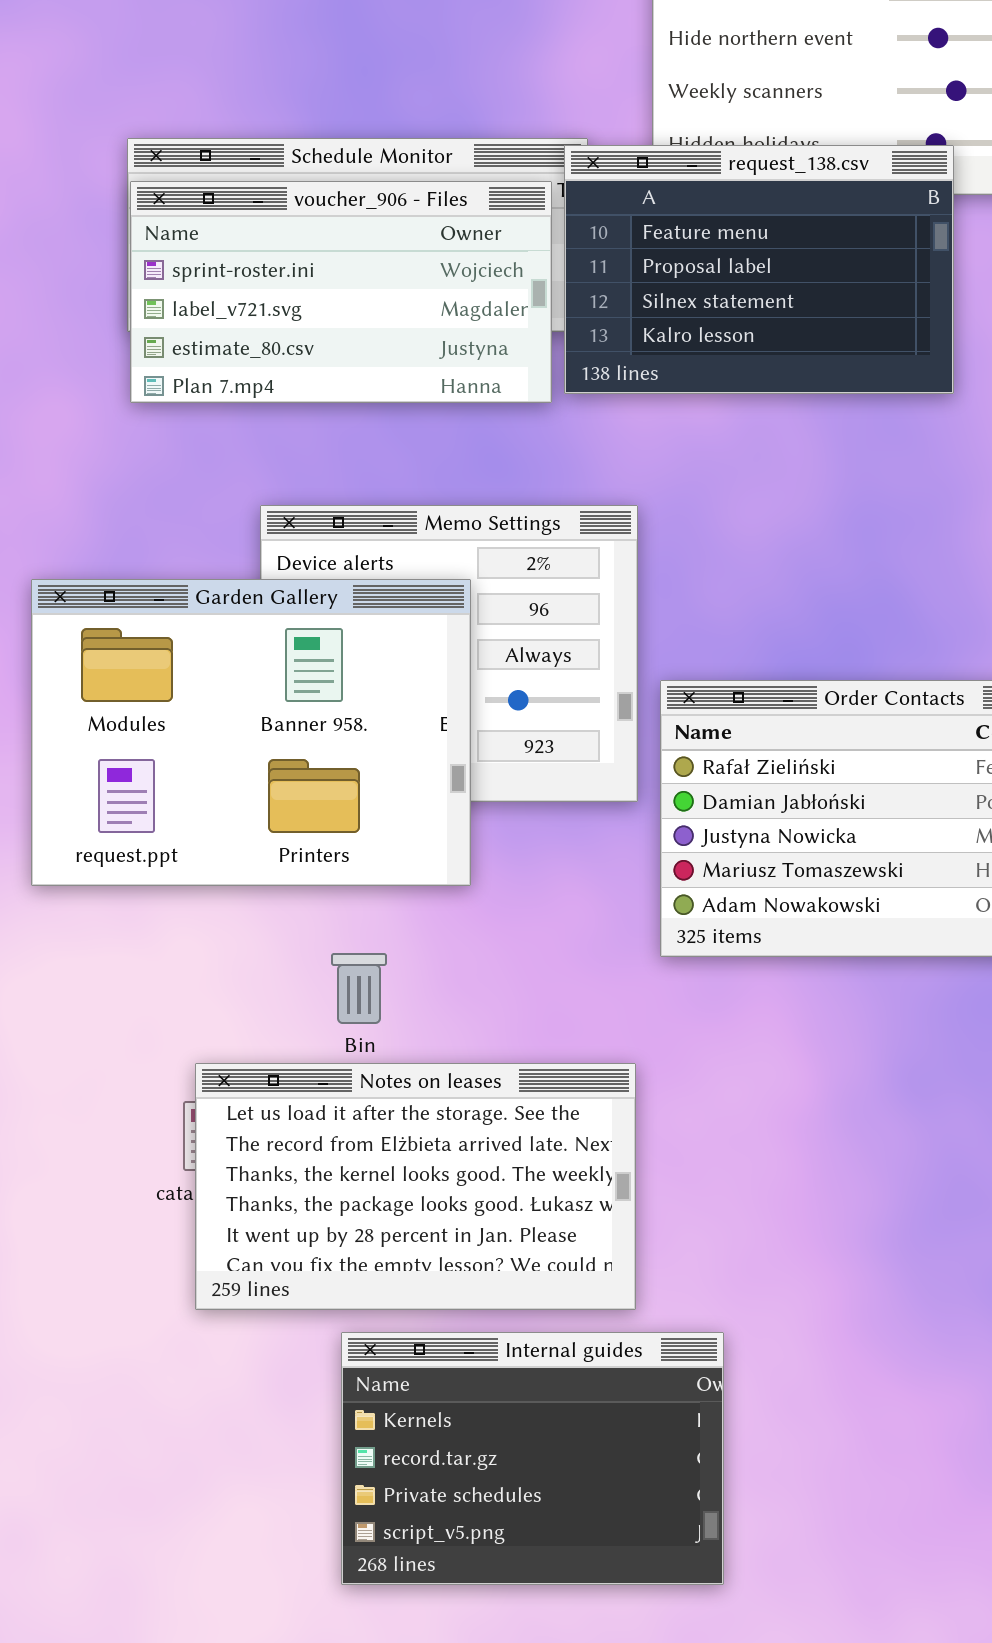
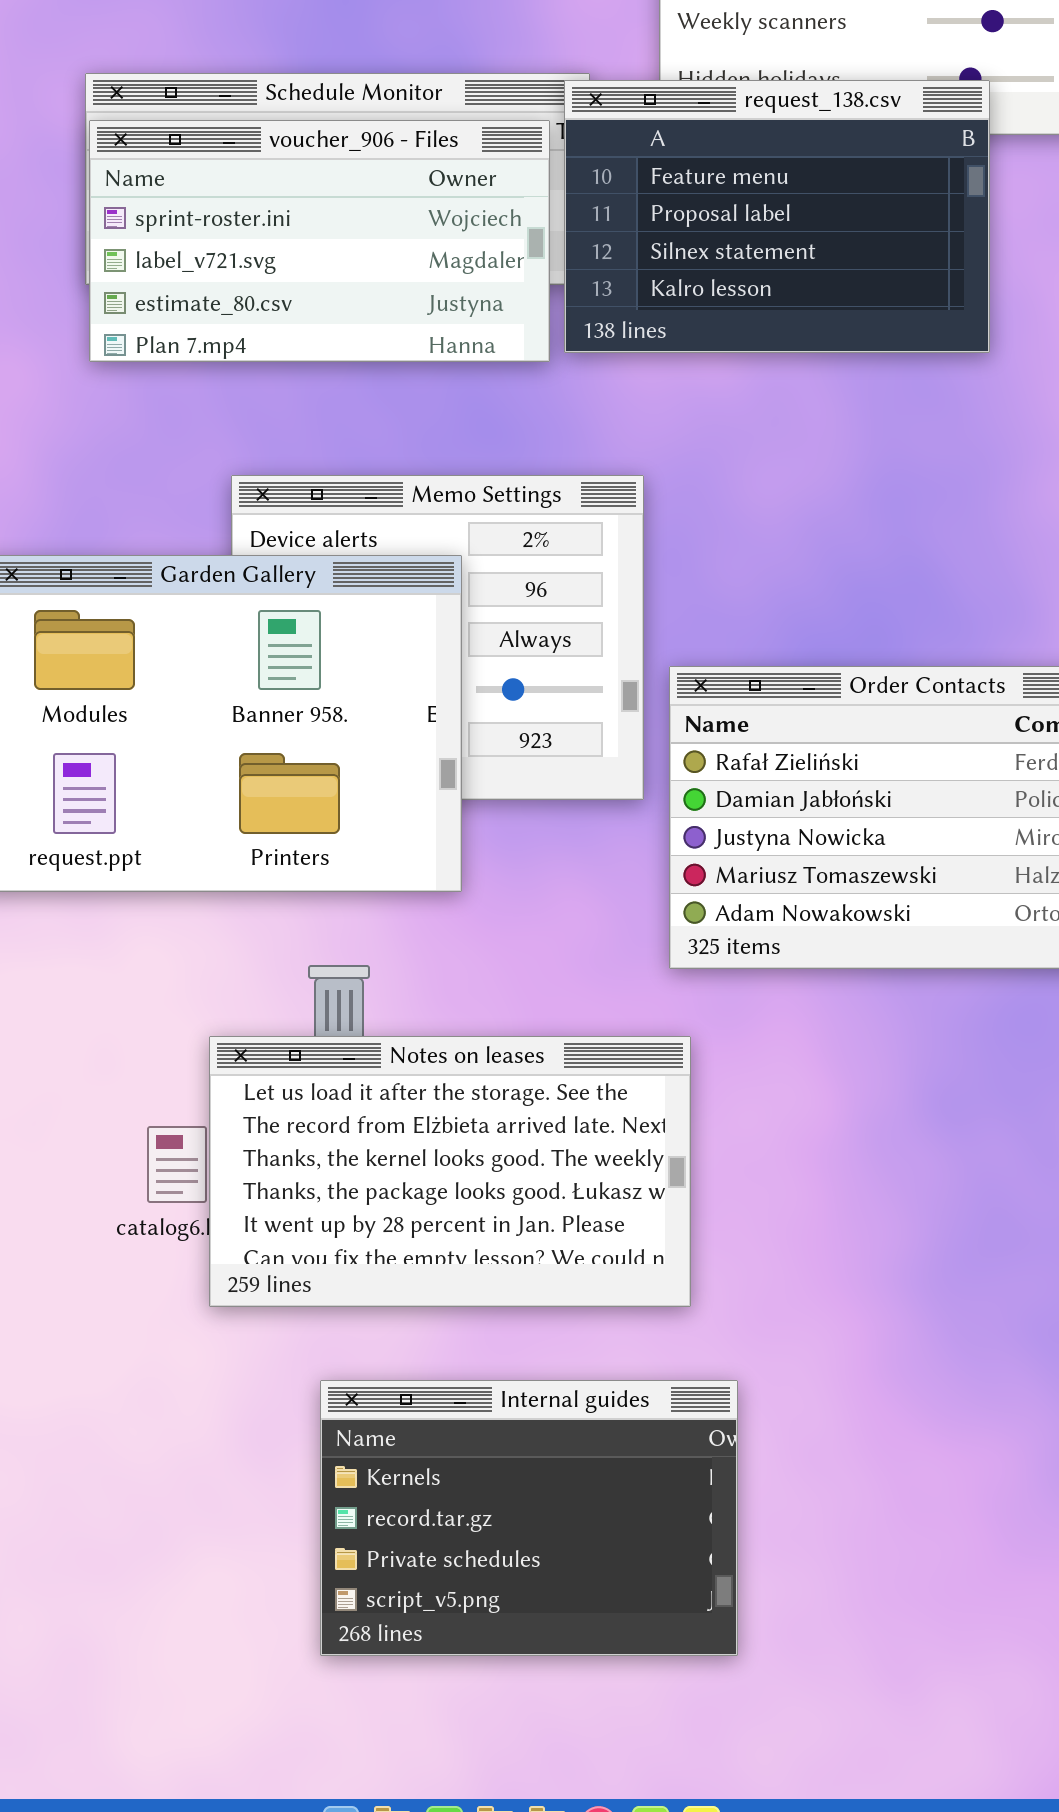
Notes on leases: [195,1063,636,1310] -> [209,1036,691,1307], moved

